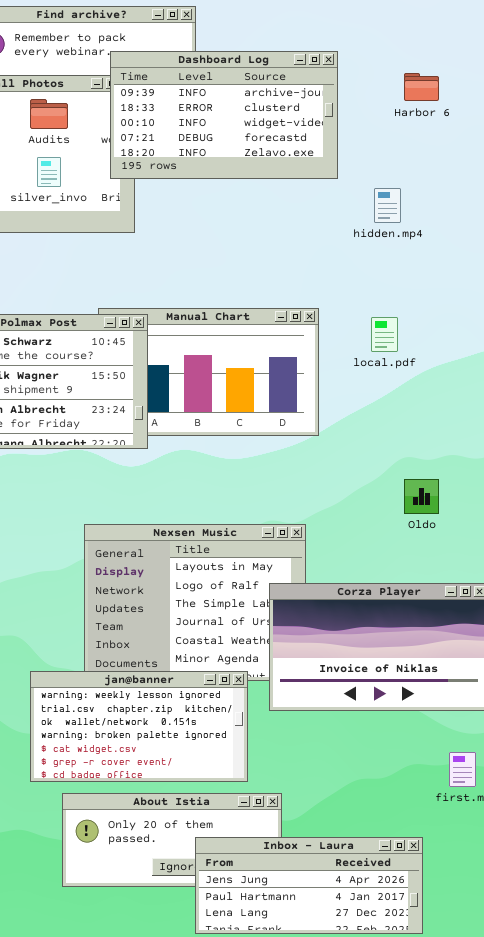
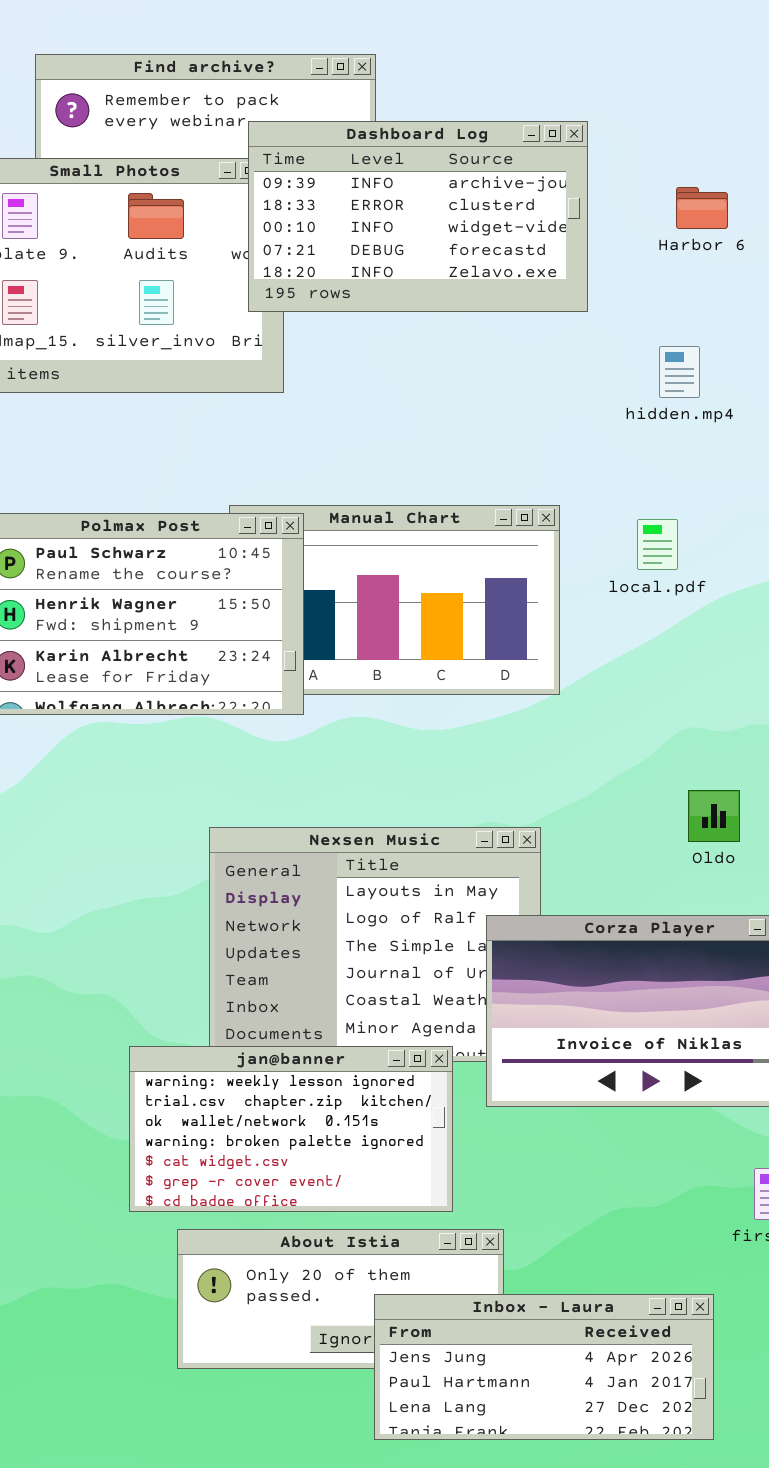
Harbor 6: [404,73,439,101] -> [676,187,728,229], moved
hidden.mp4: [374,188,401,223] -> [659,346,700,398], moved
Oldo: [404,479,439,514] -> [688,790,740,842], moved

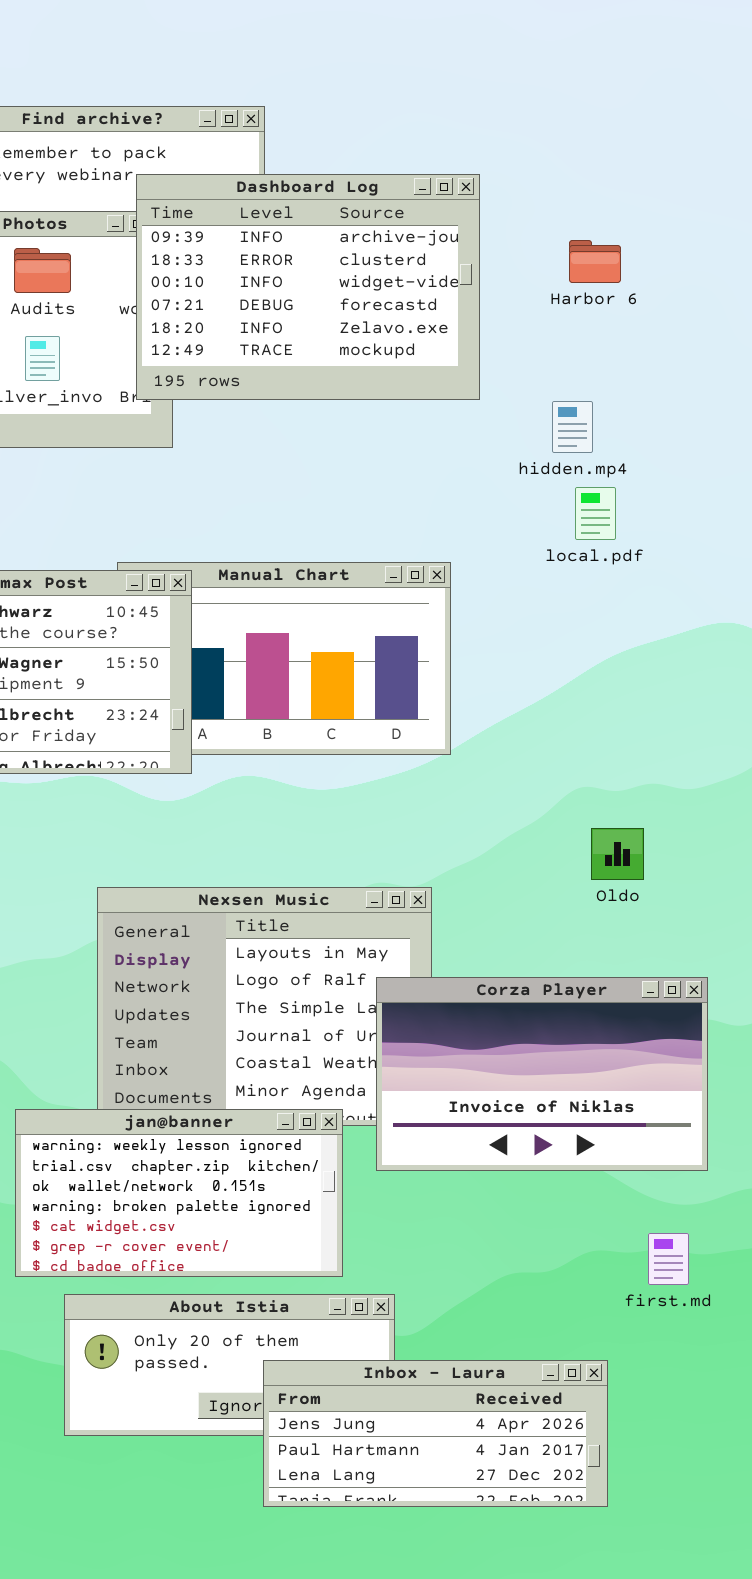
Dashboard Log: [248,121,588,312] -> [136,174,480,400], resized
local.pdf: [637,519,678,570] -> [575,487,616,540], moved
Oldo: [688,790,740,842] -> [591,828,644,880], moved

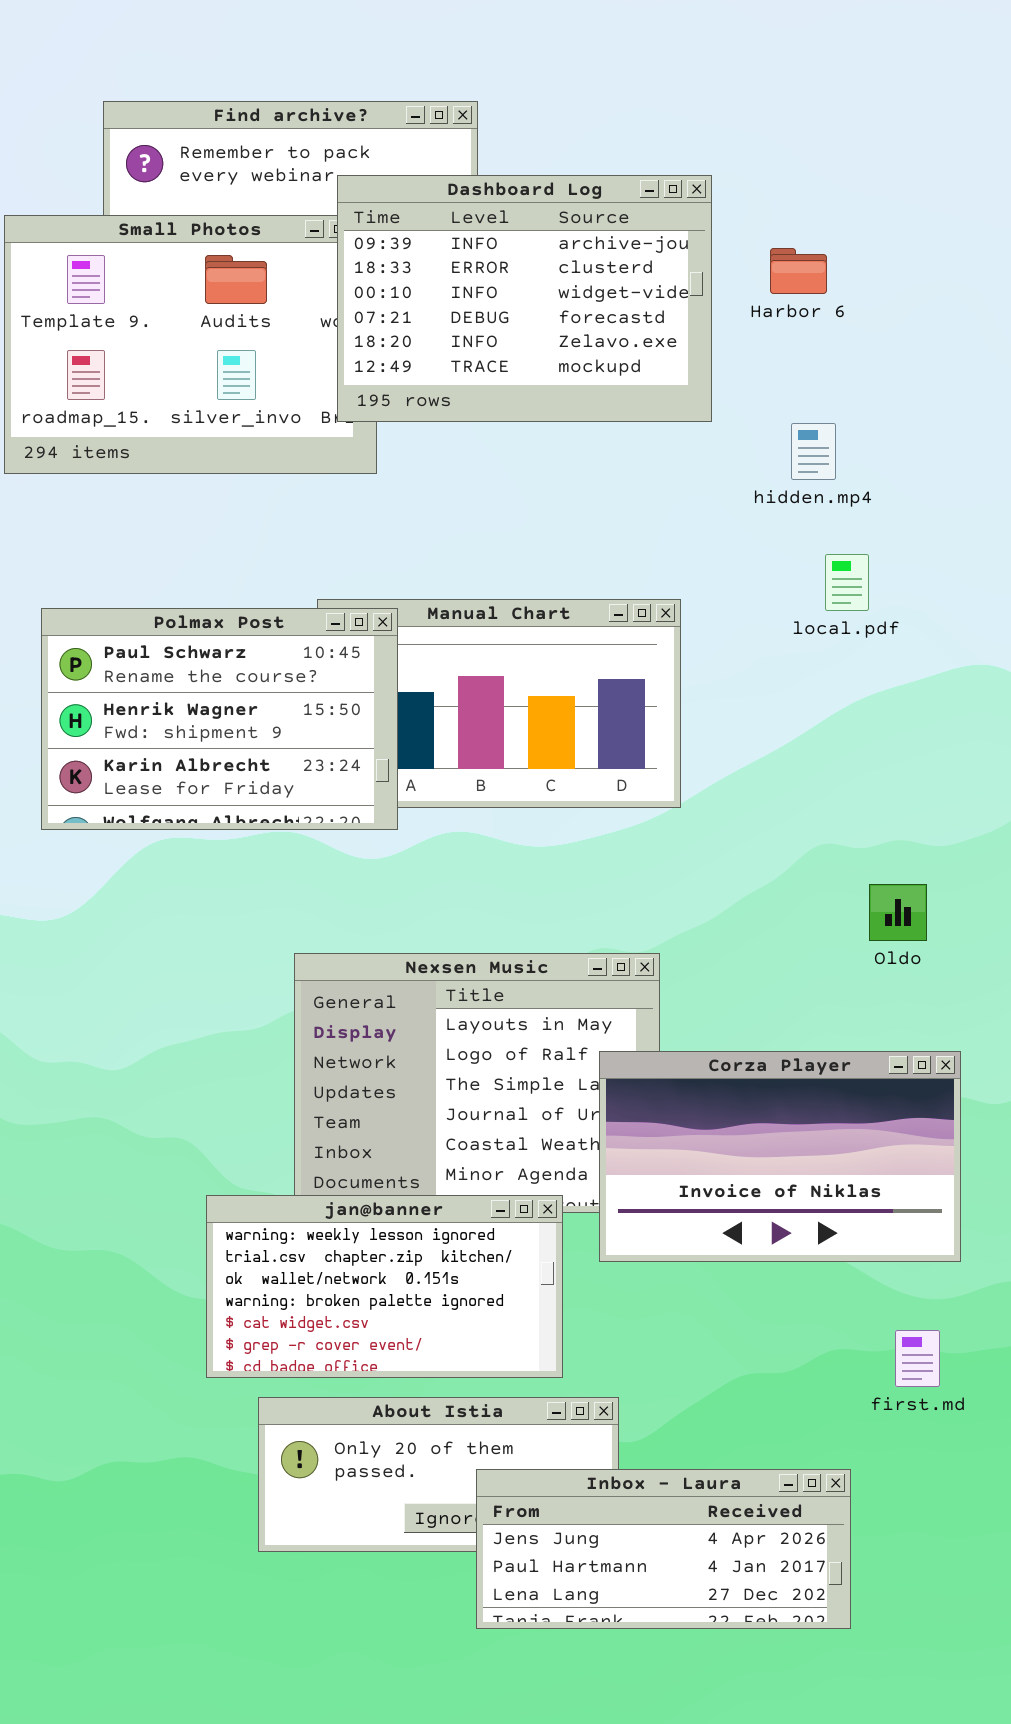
Harbor 6: [569,240,621,283] -> [770,248,827,294], moved
local.pdf: [575,487,616,540] -> [825,554,869,611], moved
Oldo: [591,828,644,880] -> [869,884,927,941], moved

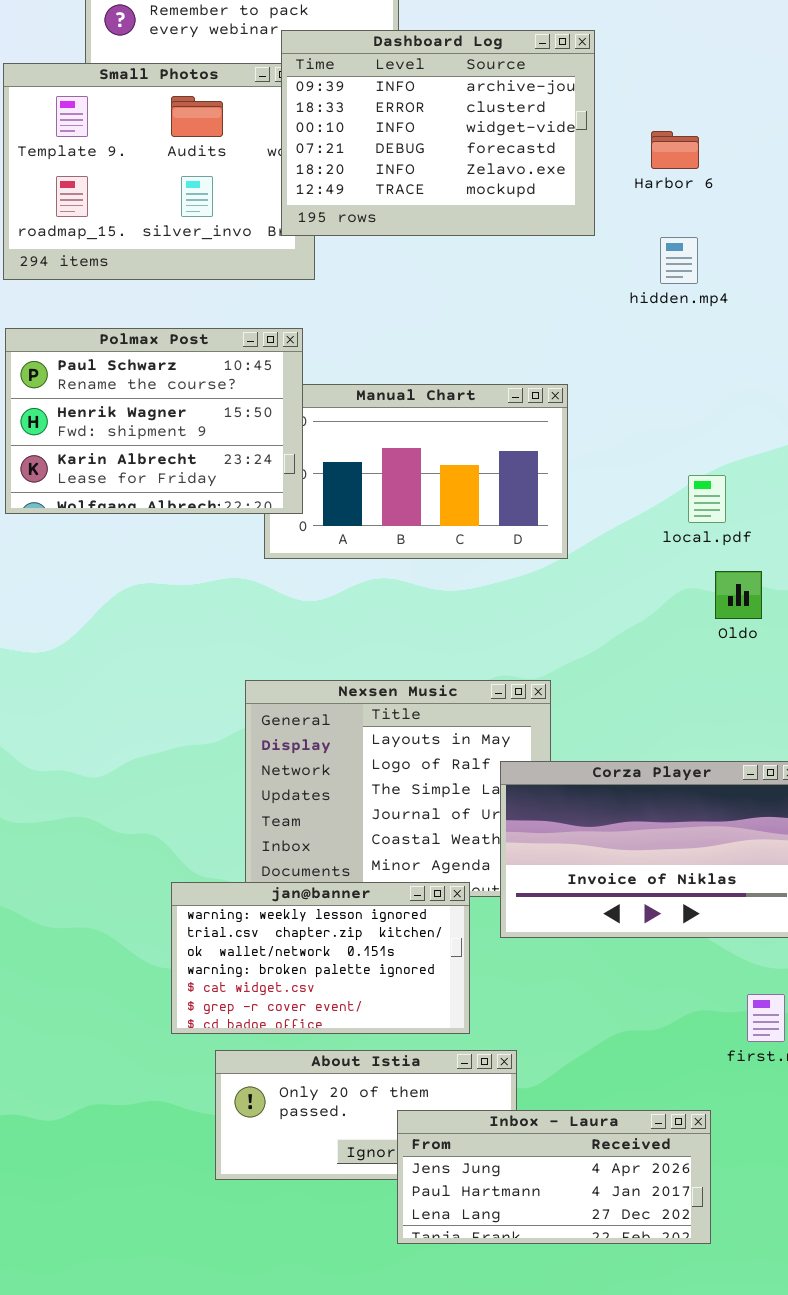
Harbor 6: [770,248,827,294] -> [651,131,699,169], moved
local.pdf: [825,554,869,611] -> [688,475,726,523], moved
Polmax Post: [41,608,398,830] -> [5,328,303,514], moved
Oldo: [869,884,927,941] -> [715,571,762,619], moved

